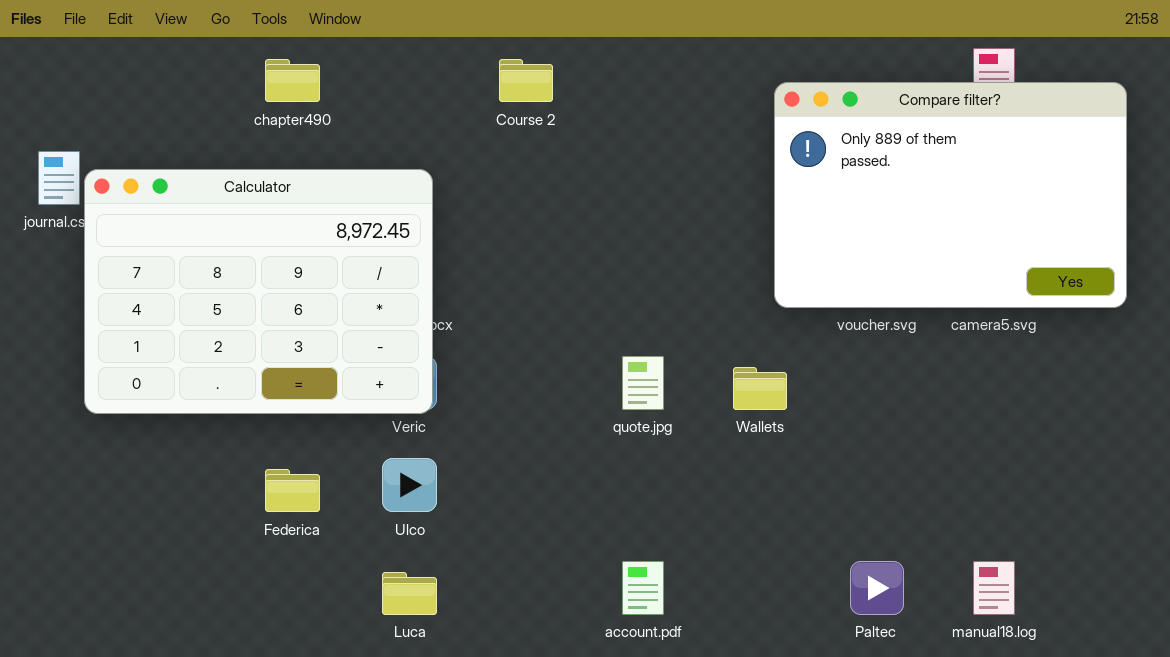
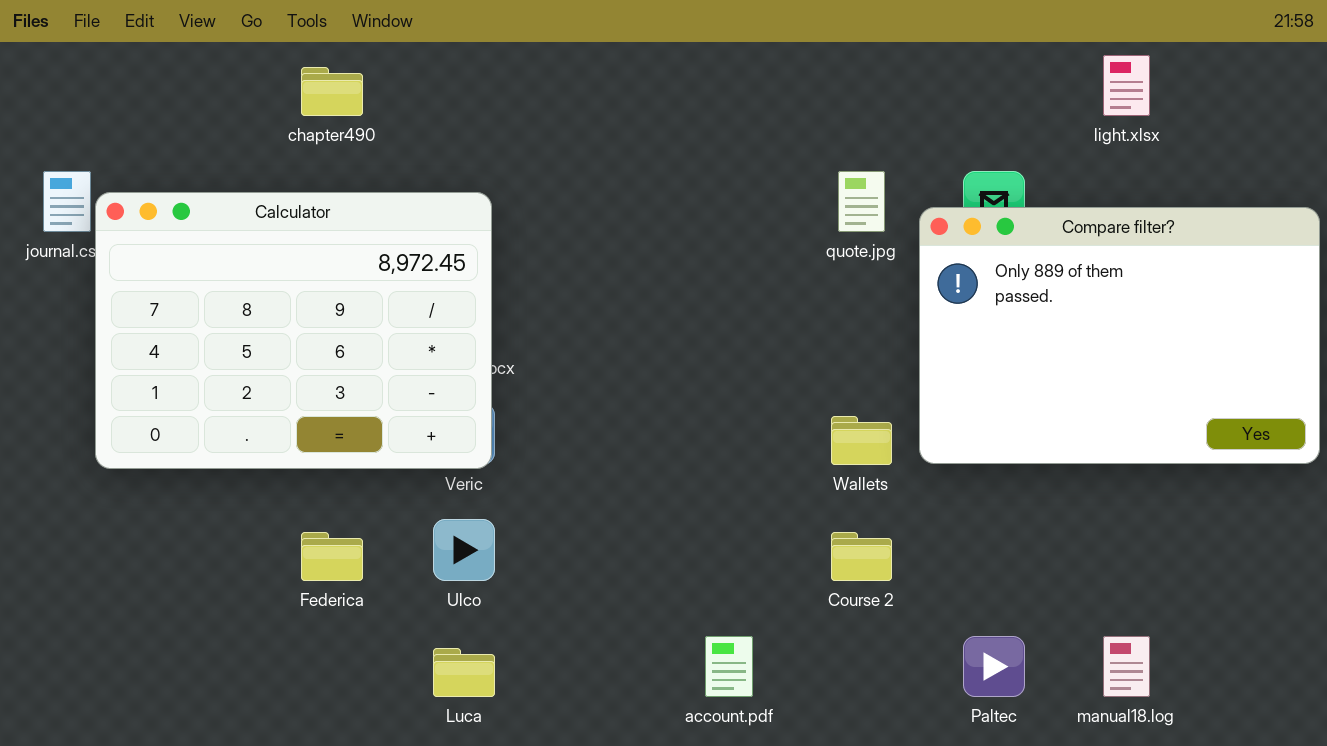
Course 2: [499,59,553,102] -> [831,532,892,581], moved
Compare filter?: [774,82,1127,308] -> [919,207,1320,464], moved
quote.jpg: [622,356,664,410] -> [838,171,885,232], moved

